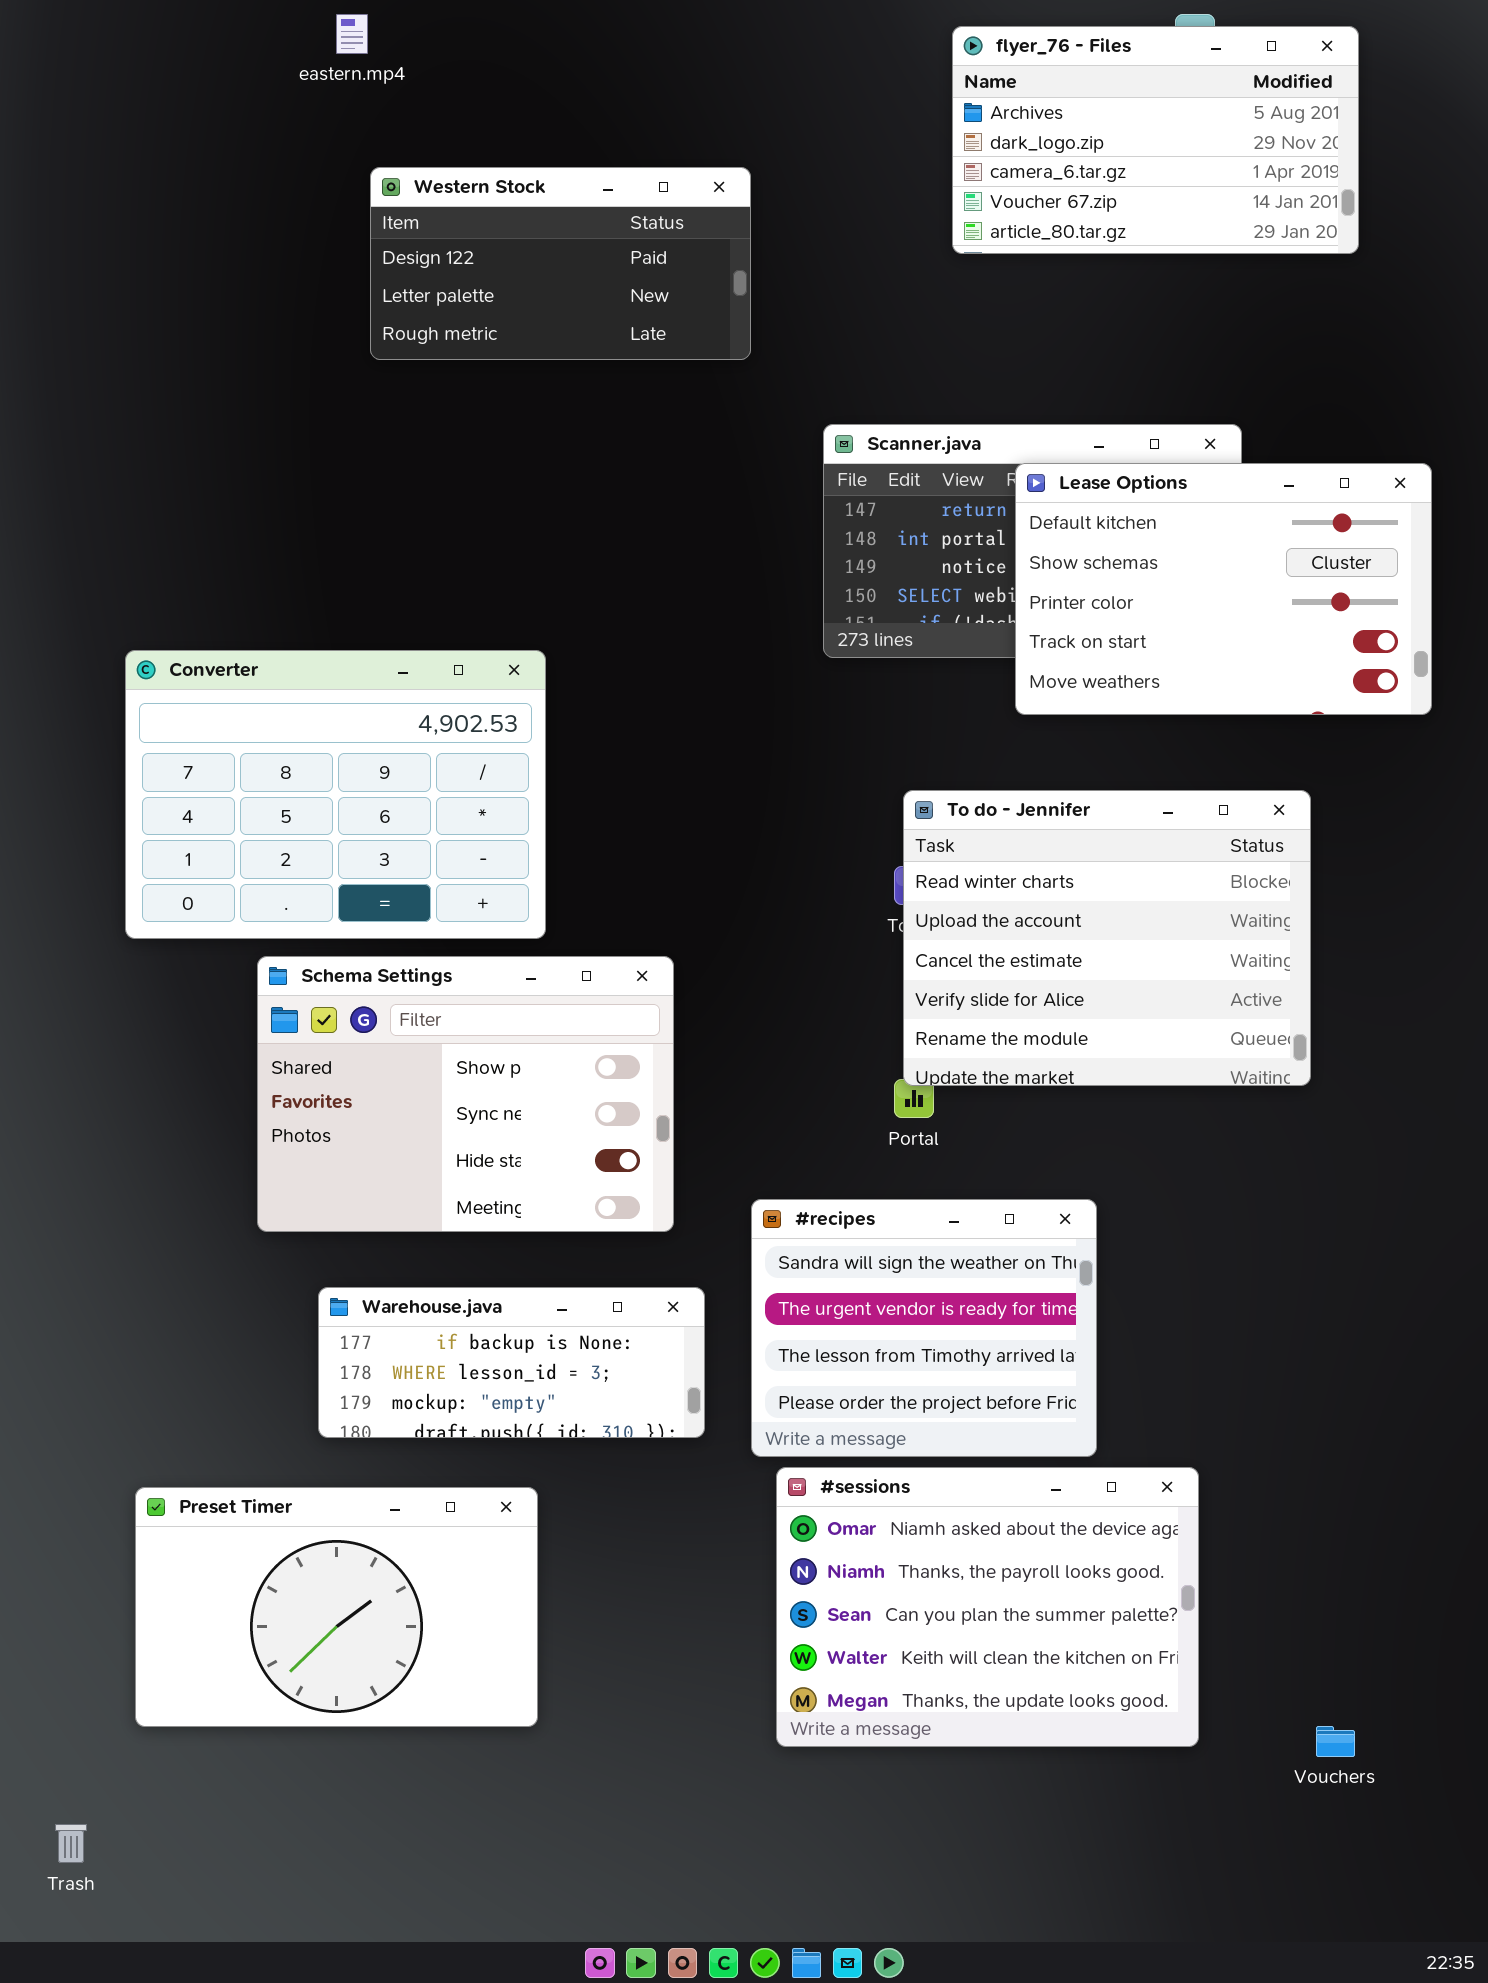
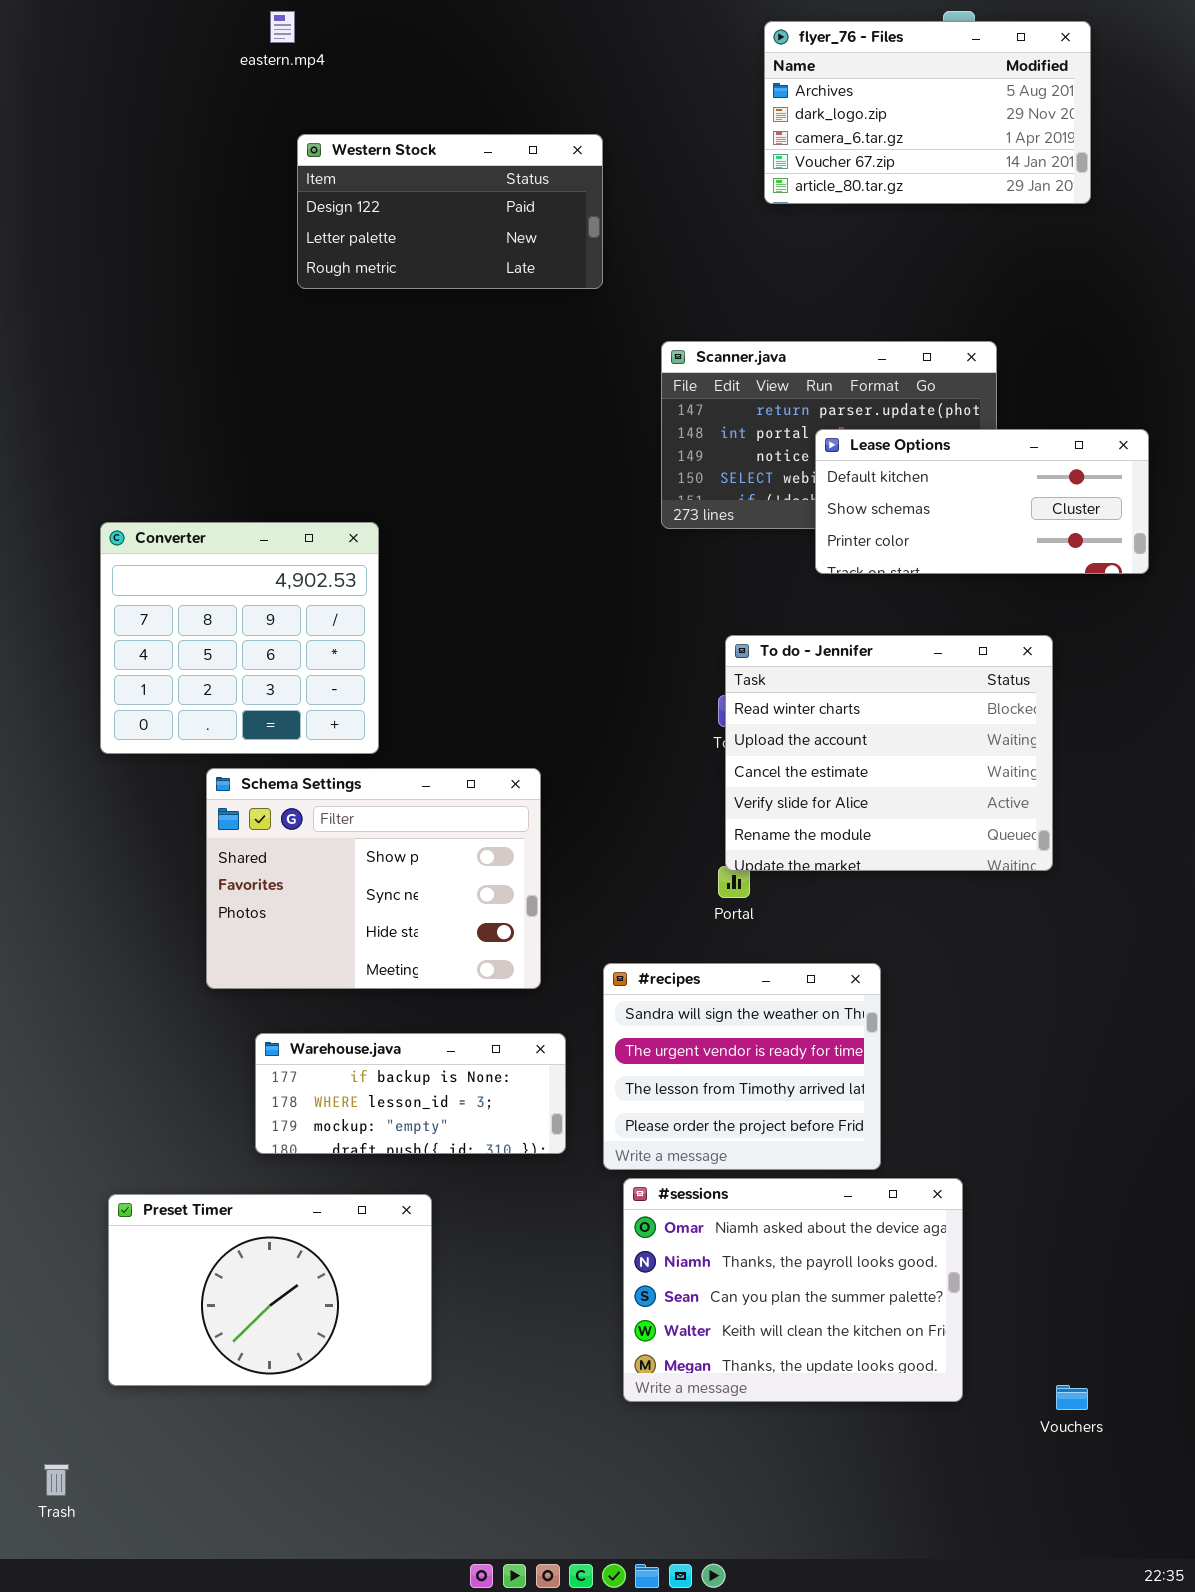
Lease Options: [1015,463,1432,715] -> [815,429,1149,574], resized
Converter: [125,650,546,939] -> [100,522,379,754], resized

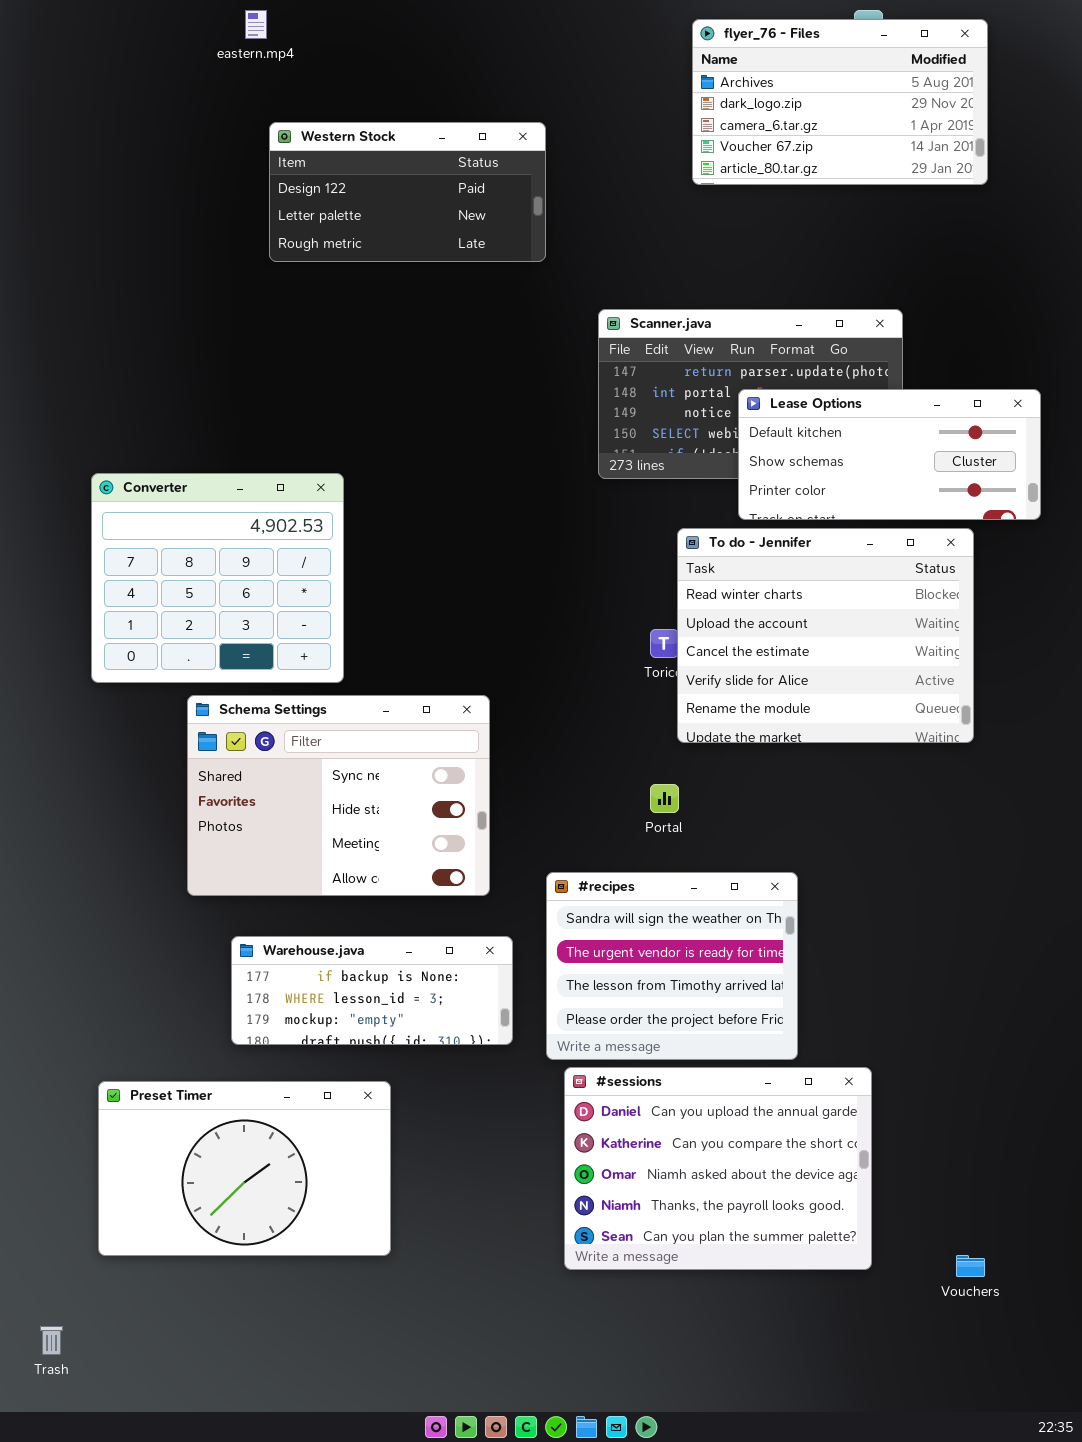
To do - Jennifer: [725,635,1053,871] -> [677,528,974,743], moved
Schema Settings: [206,768,541,989] -> [187,695,490,896], scrolled down 1 row
#sessions: [623,1178,963,1402] -> [564,1067,872,1270], scrolled up 2 rows

